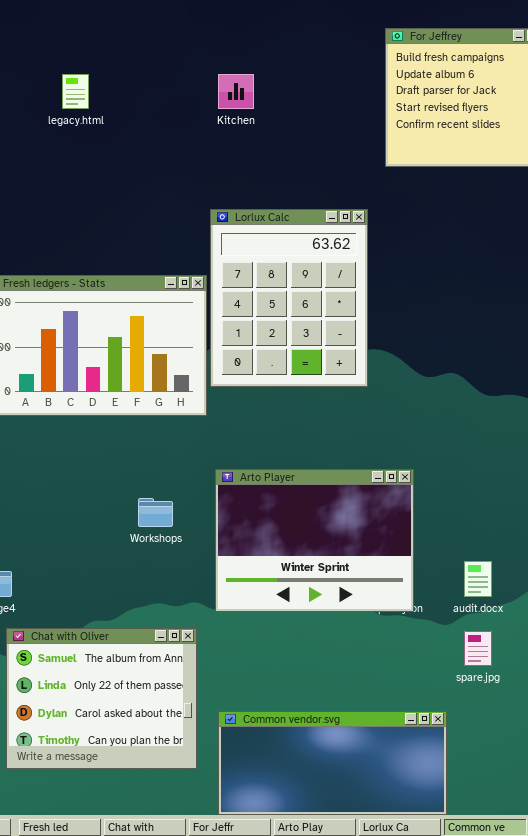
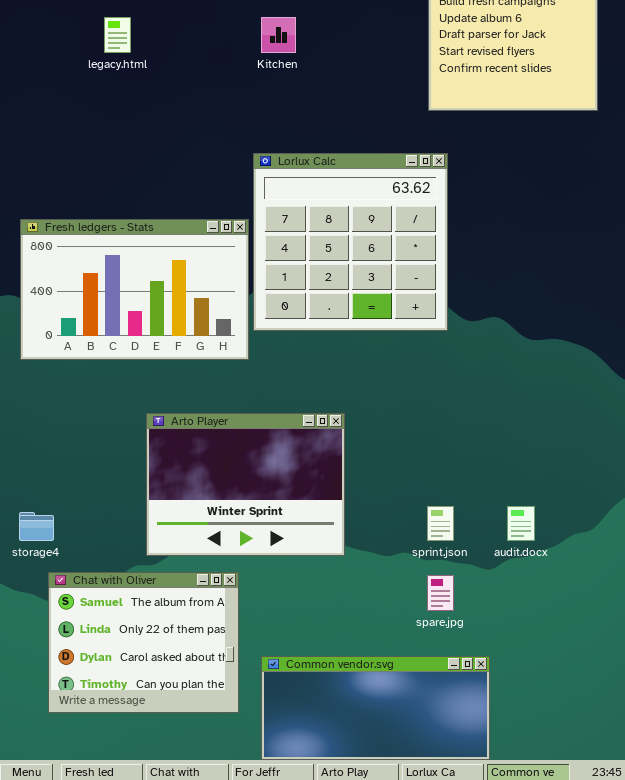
Lorlux Calc: [210,209,368,387] -> [253,153,448,331], resized
Arto Player: [215,469,414,612] -> [146,413,345,556], moved
spare.jpg: [464,631,492,666] -> [427,575,454,611], moved

